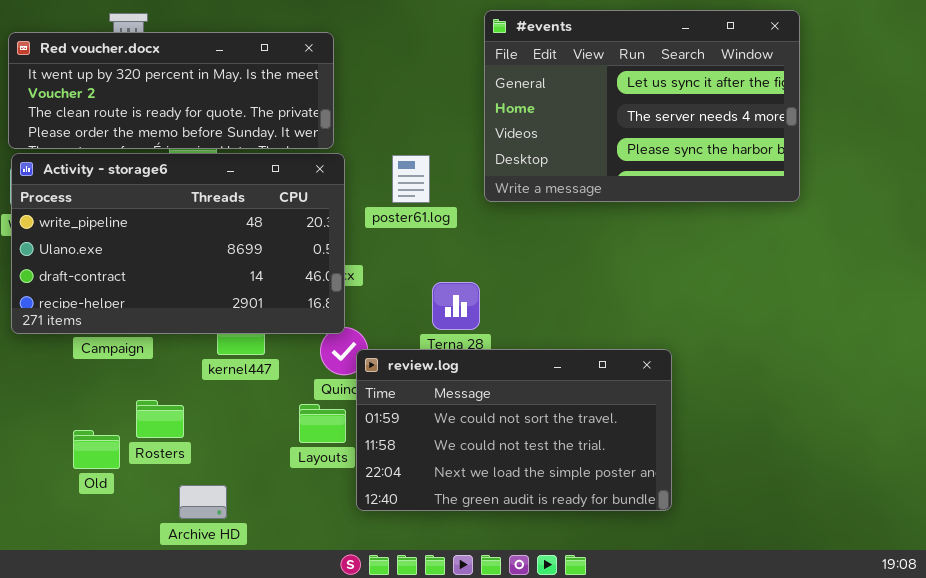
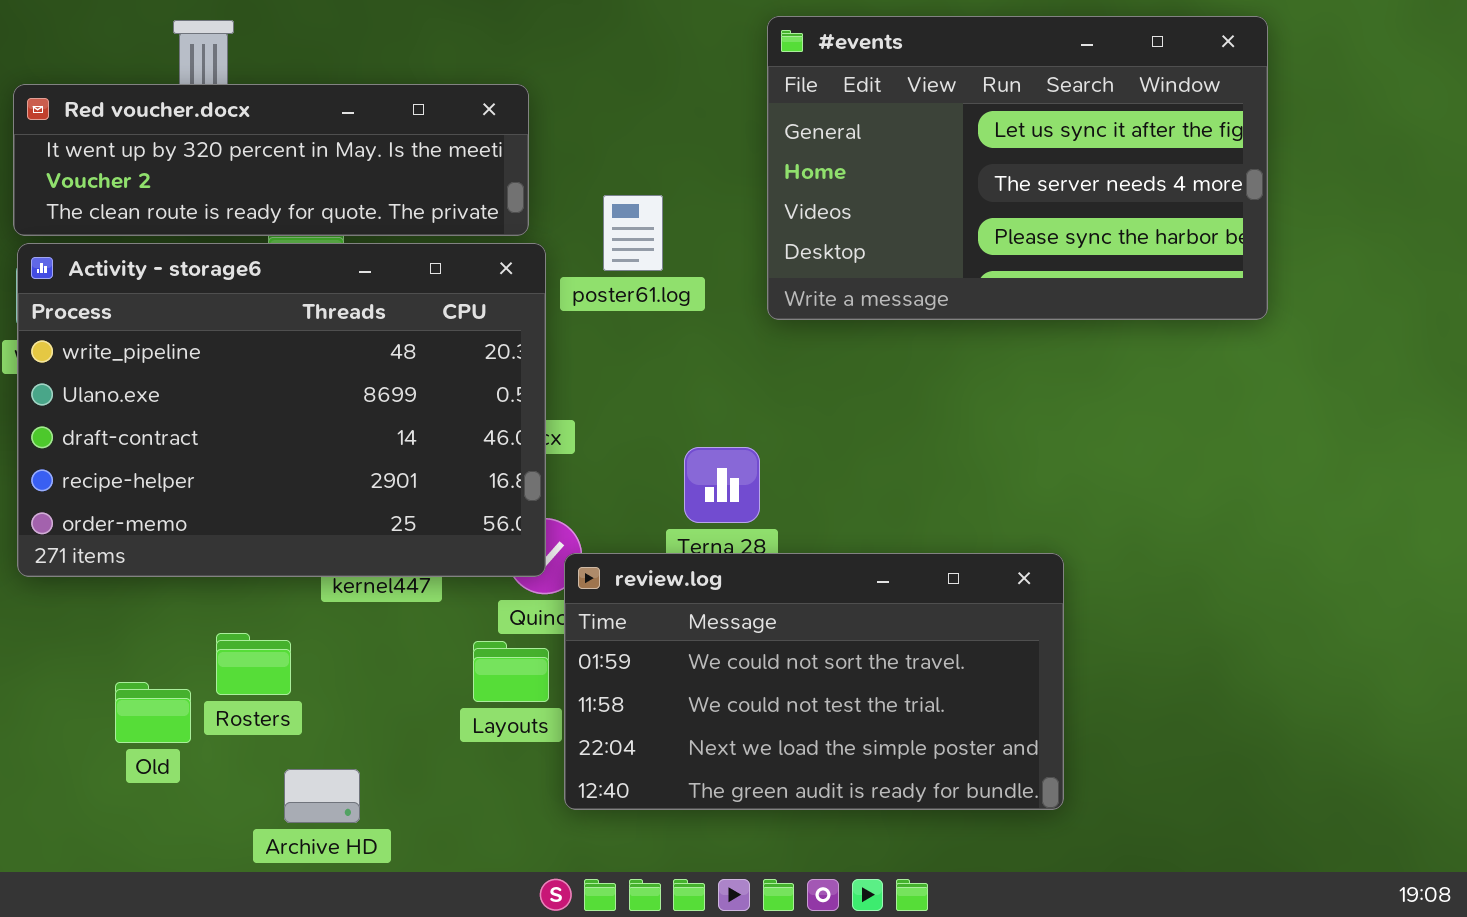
Red voucher.docx: [8,32,334,149] -> [13,84,529,236], resized
Activity - storage6: [11,153,345,334] -> [17,243,546,577], resized
poster61.log: [392,155,430,203] -> [603,195,663,271], moved

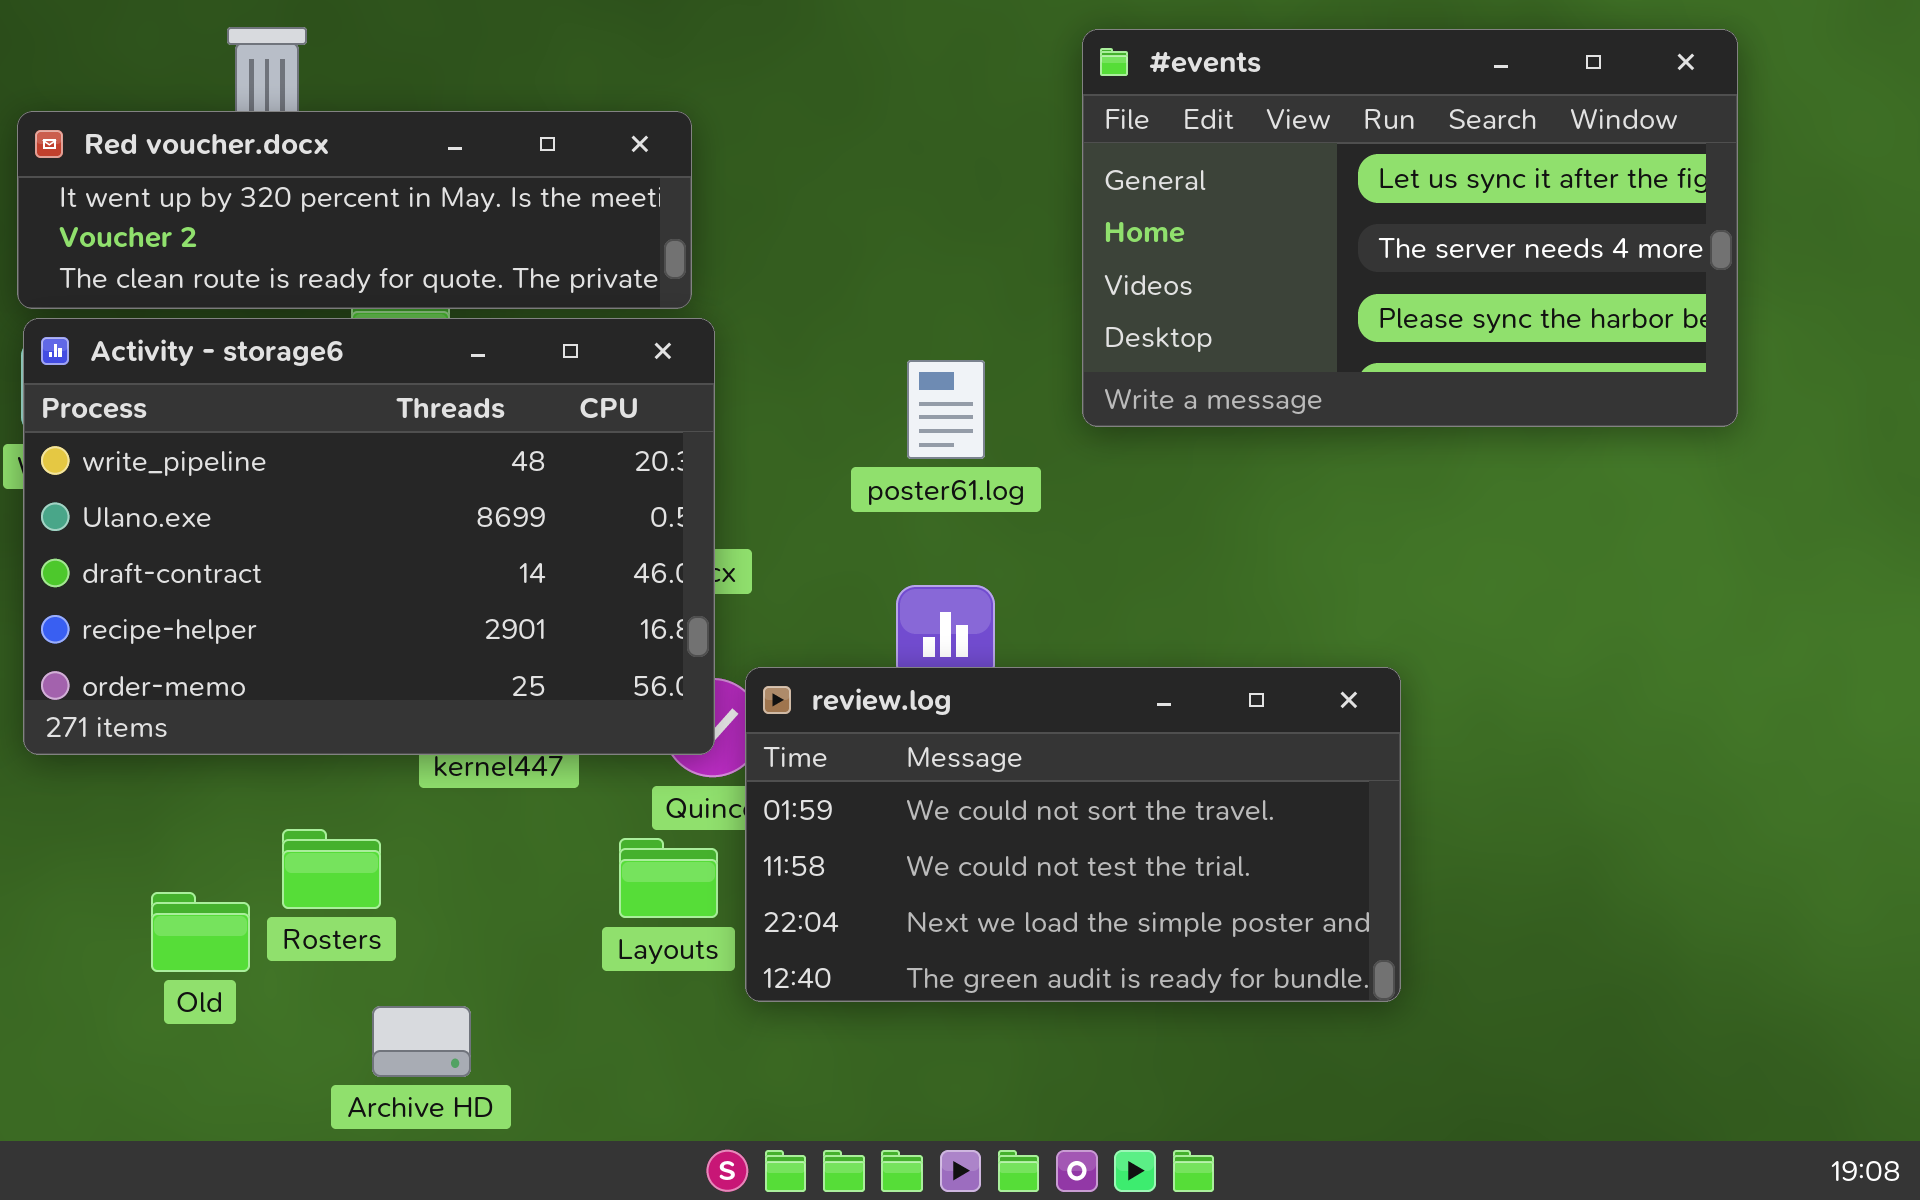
#events: [767,16,1268,320] -> [1082,29,1738,427], moved
poster61.log: [603,195,663,271] -> [907,360,985,459], moved
review.log: [564,553,1064,810] -> [745,667,1401,1002], moved

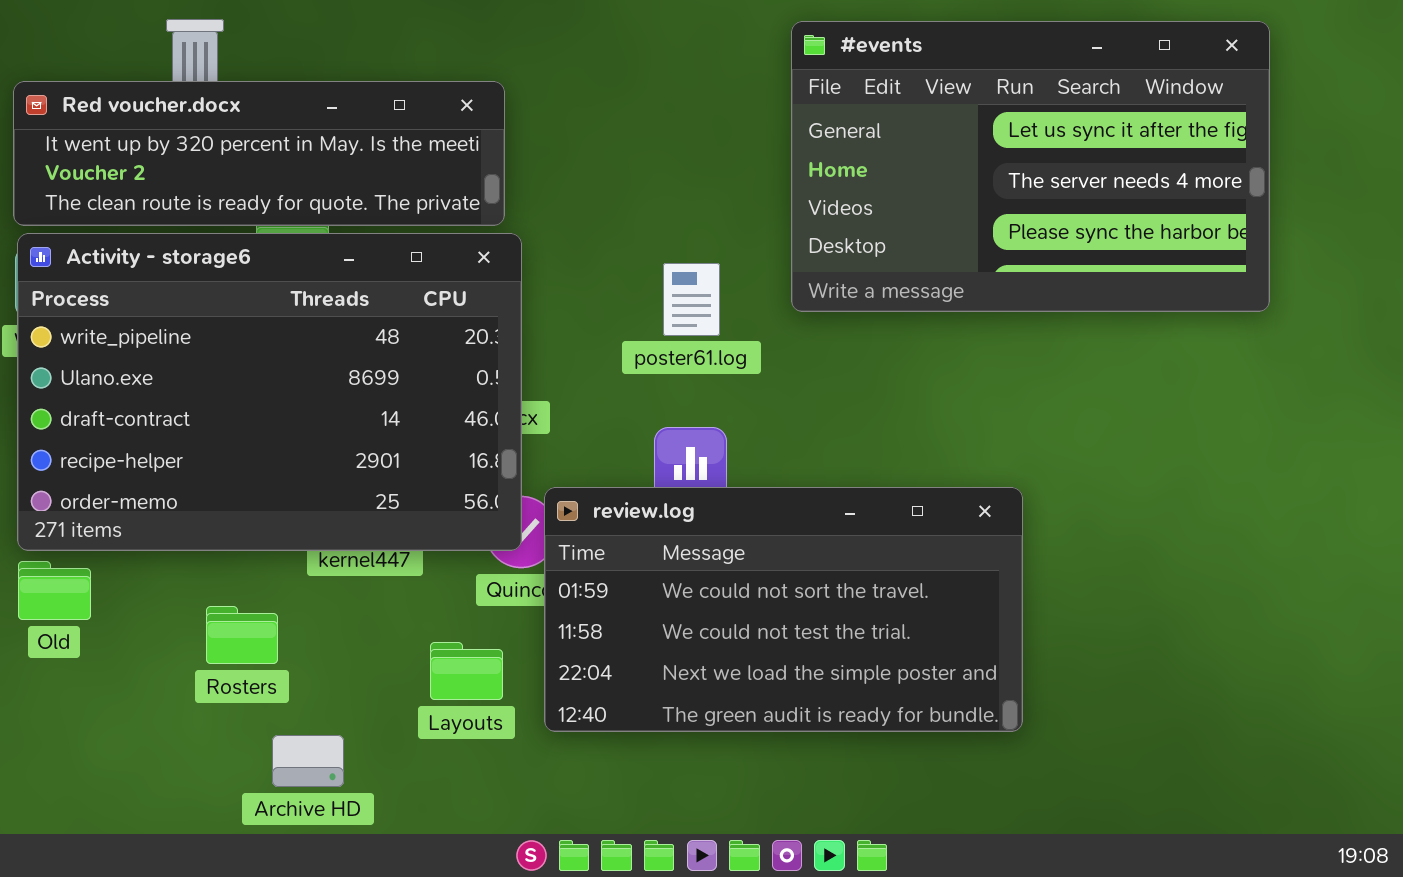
Layouts: [619,838,718,918] -> [430,642,503,700], moved
Old: [151,892,250,972] -> [18,561,91,620], moved

